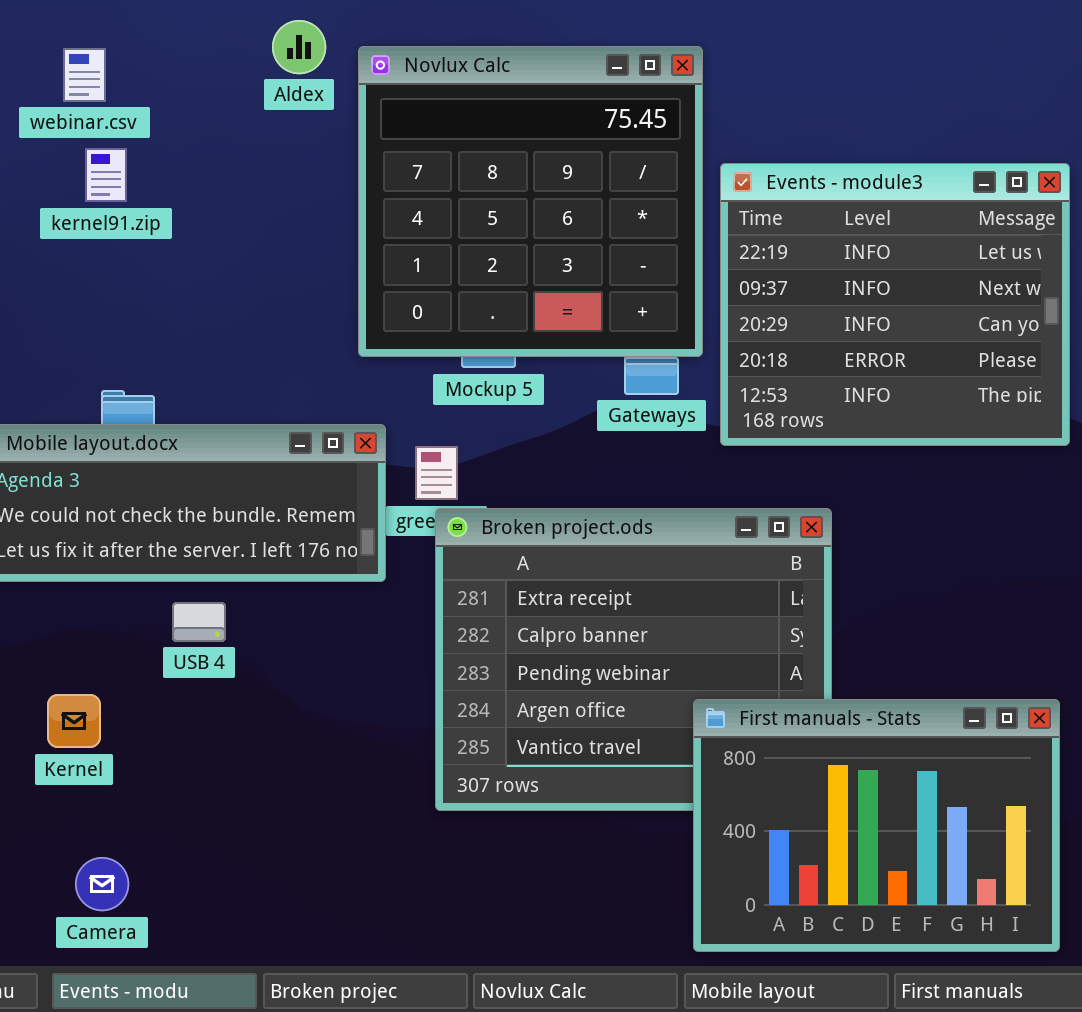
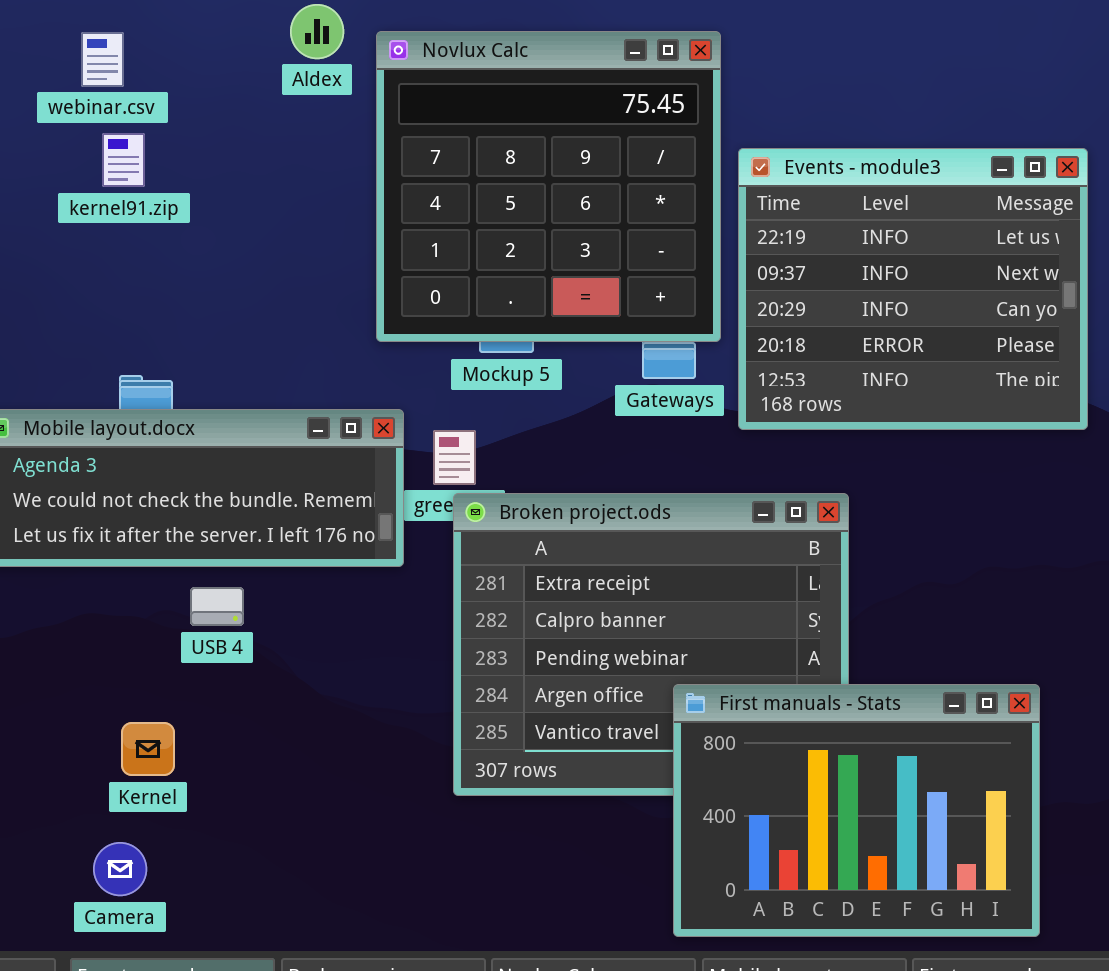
Kernel: [47,694,101,748] -> [121,722,175,776], moved
First manuals - Stats: [693,699,1060,952] -> [673,684,1040,937], moved

